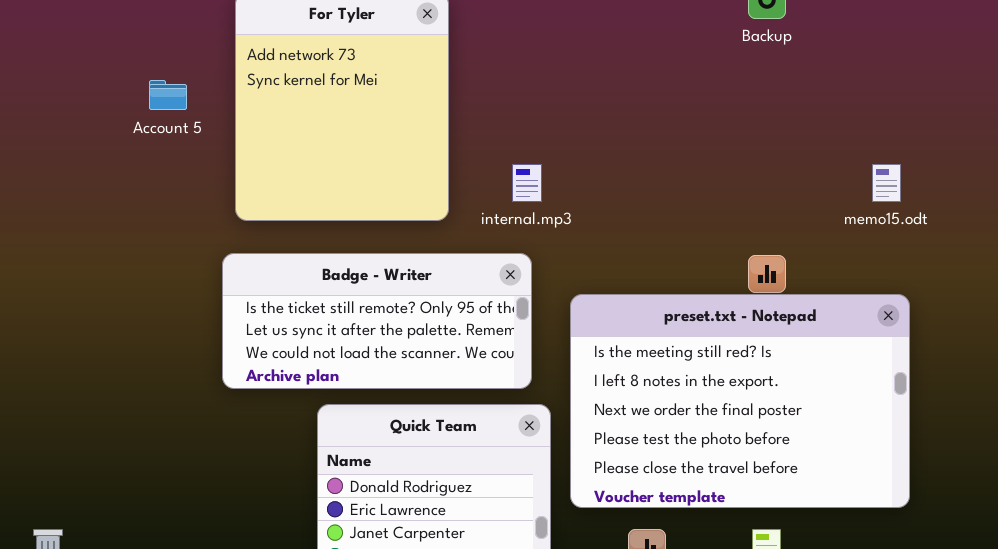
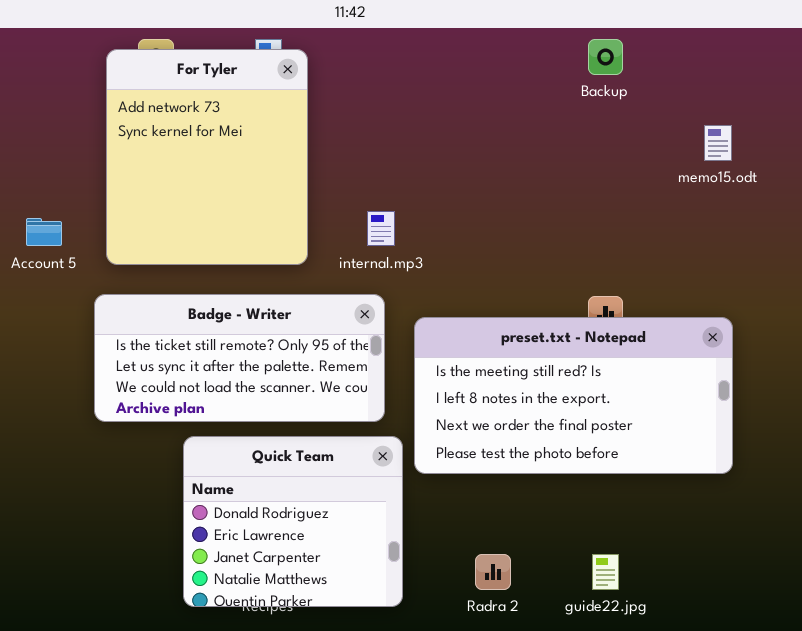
Account 5: [149,80,187,110] -> [26,218,62,246], moved
memo15.odt: [872,164,901,202] -> [704,125,732,161], moved
preset.txt - Notepad: [570,294,910,508] -> [414,317,733,474], moved, resized

